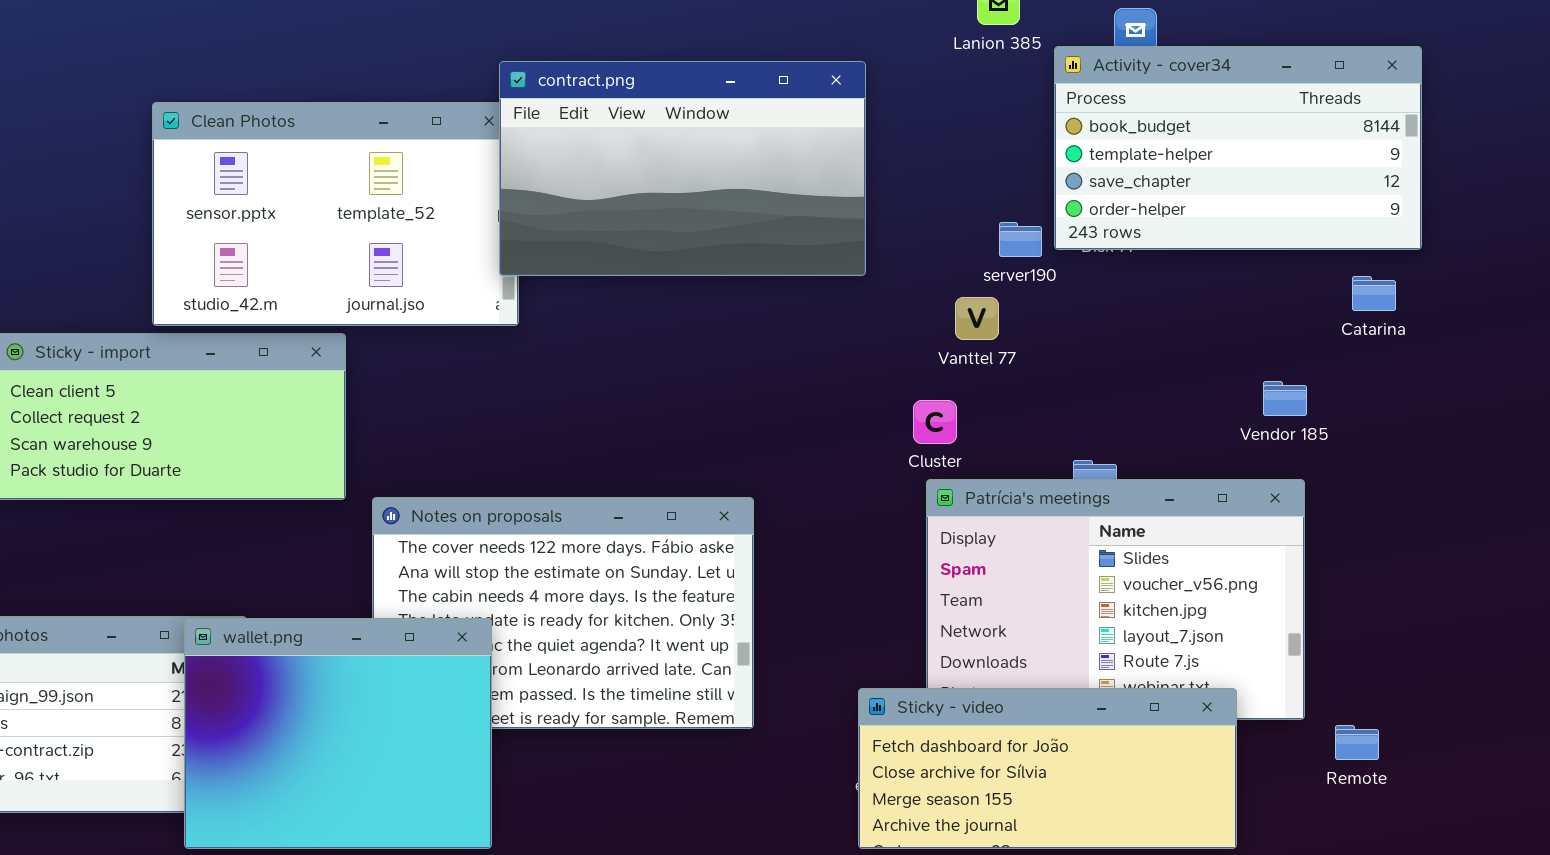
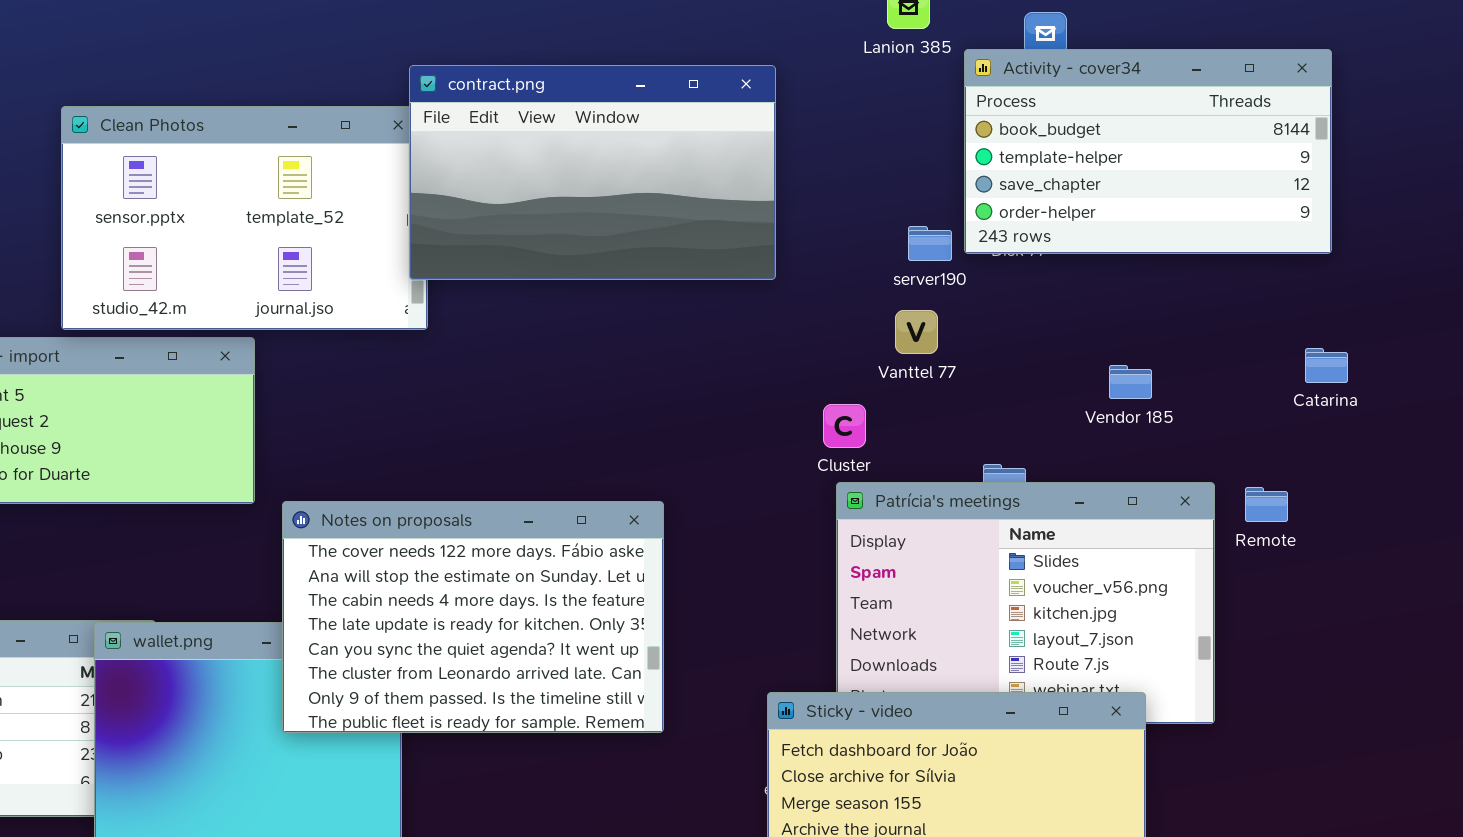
Catarina: [1352,276,1396,311] -> [1305,348,1348,383], moved
Vanttel 77: [955,297,999,340] -> [895,310,938,354], moved
Vendor 185: [1263,381,1307,416] -> [1109,365,1152,399], moved
Notes on proposals: [372,497,754,729] -> [282,501,664,733], raised
Remote: [1335,725,1379,760] -> [1245,487,1288,522], moved

